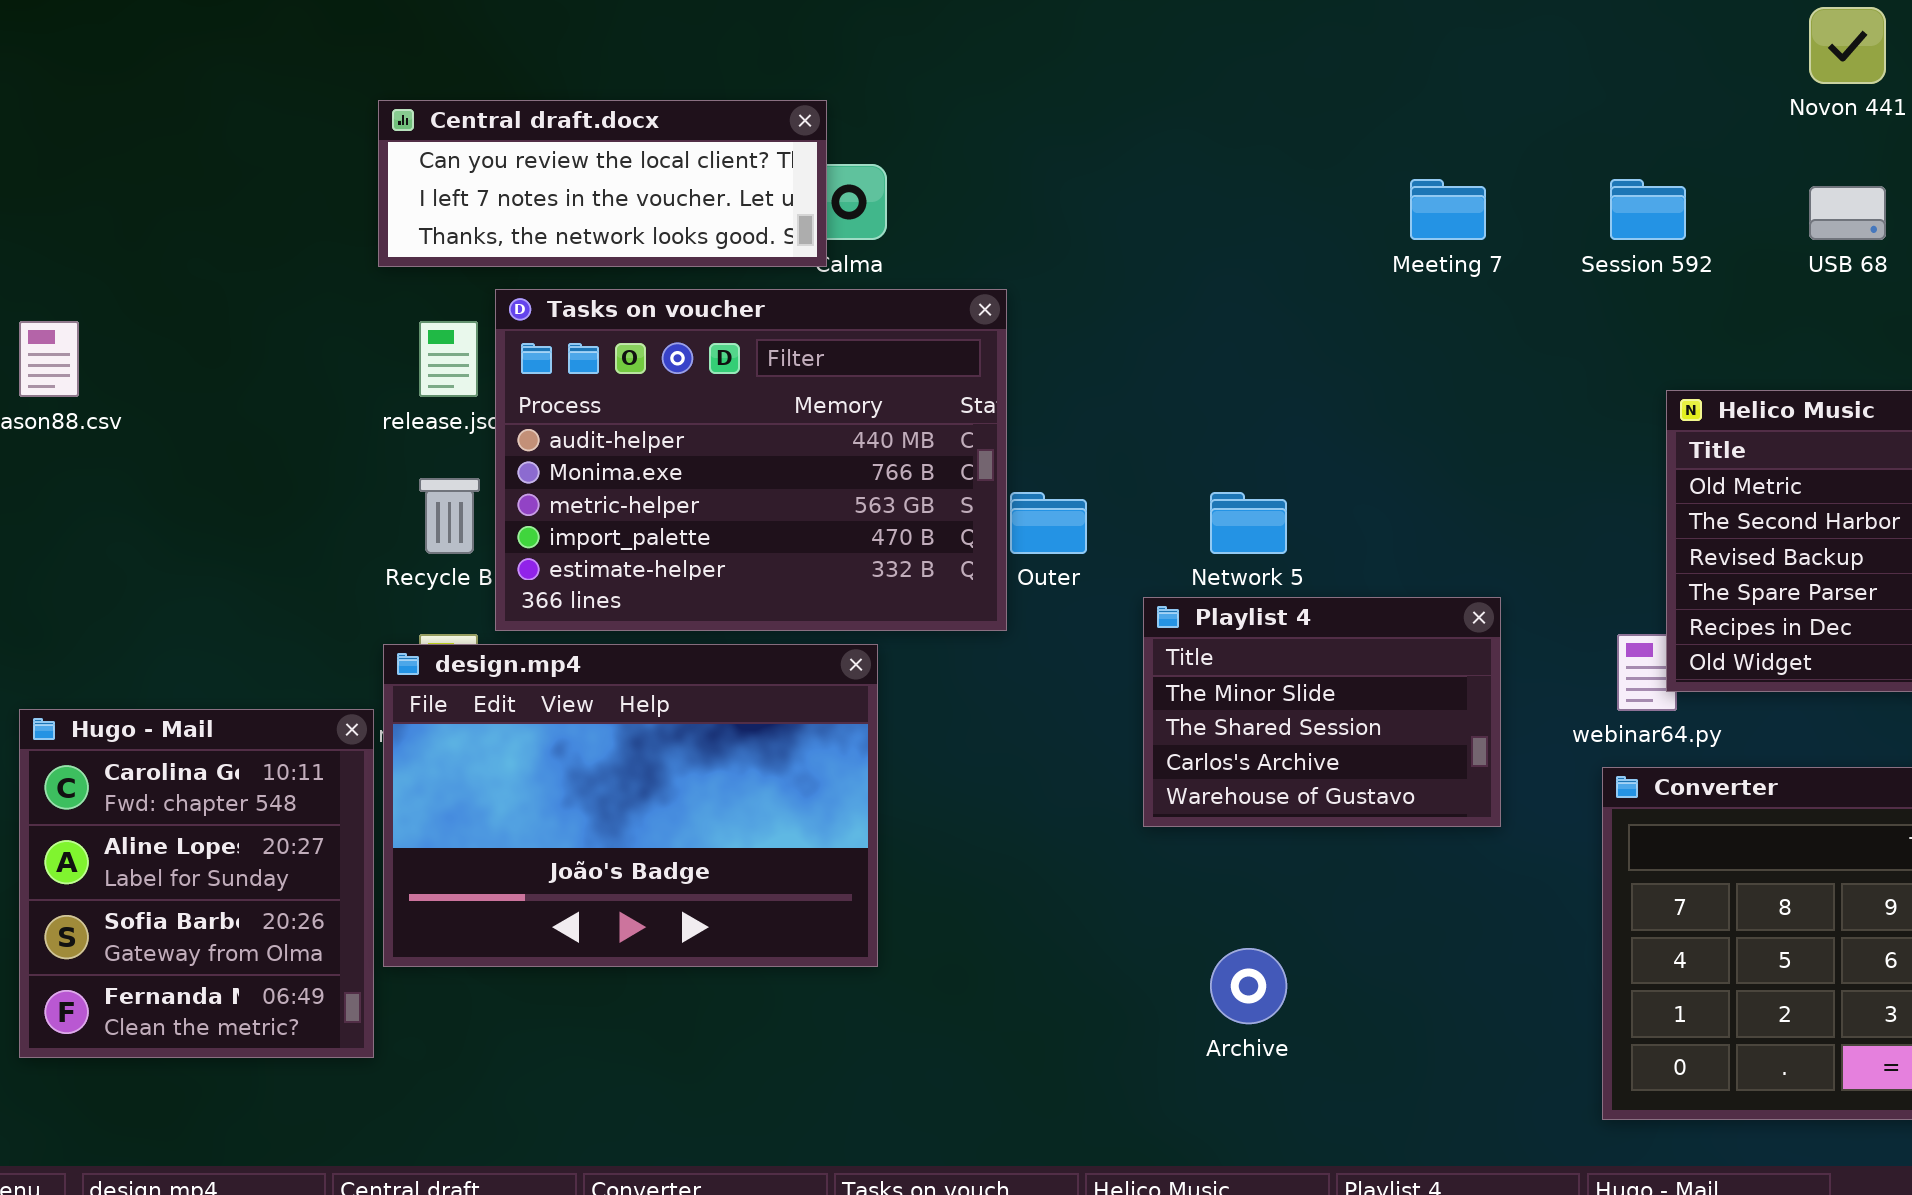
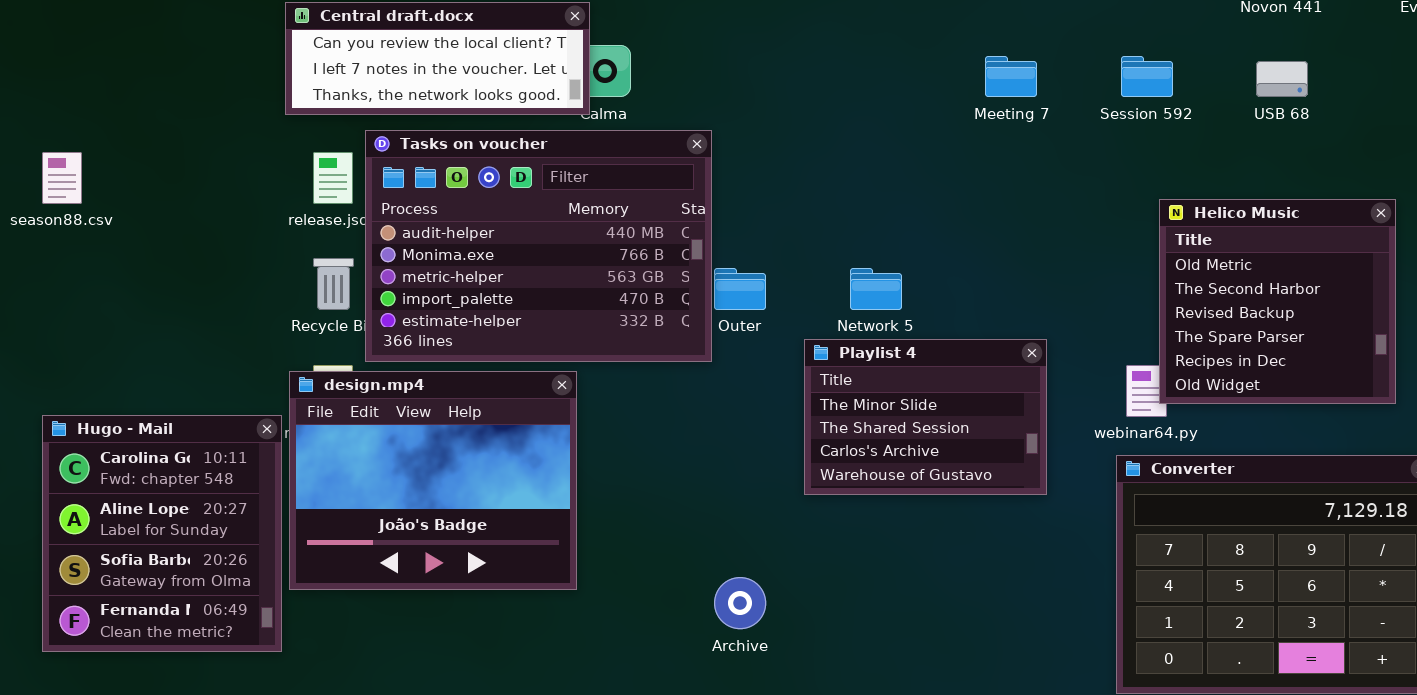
design.mp4: [383,644,878,967] -> [289,371,577,590], resized
Archive: [1210,948,1287,1024] -> [714,577,766,629], moved

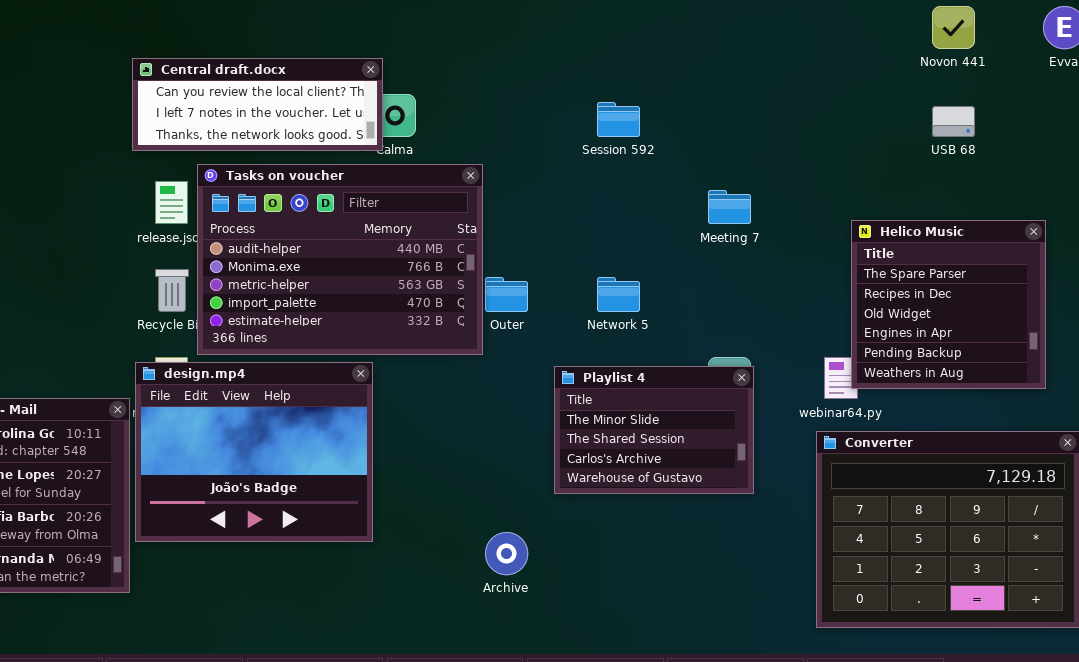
Meeting 7: [985,56,1037,97] -> [708,190,751,224], moved
Session 592: [1121,56,1173,97] -> [597,102,640,137], moved
Helico Music: [1159,199,1396,404] -> [851,220,1046,389], scrolled down 3 rows
Playlist 4: [804,339,1047,495] -> [554,366,754,494], moved

